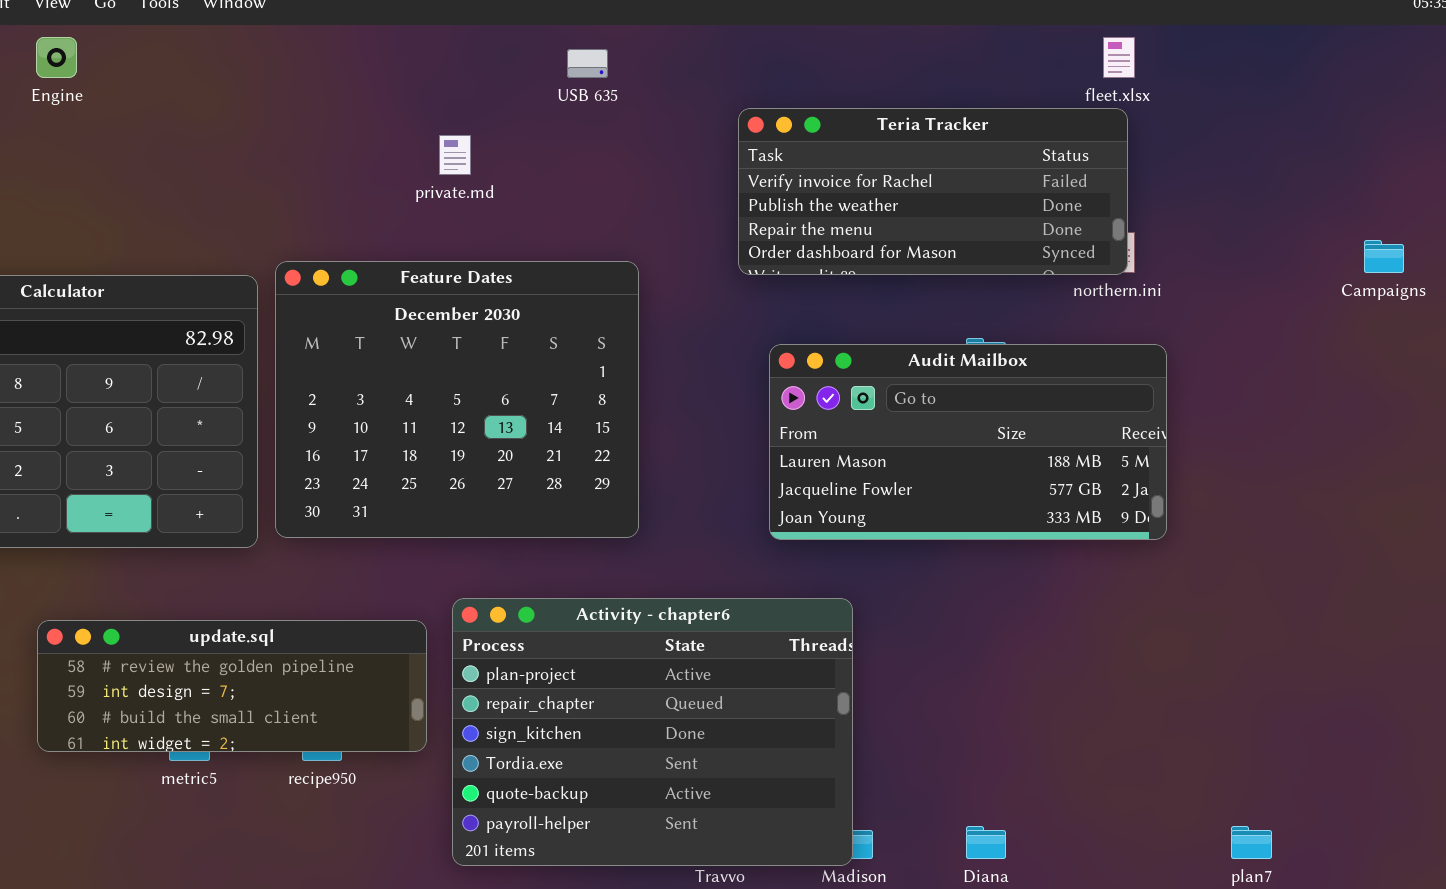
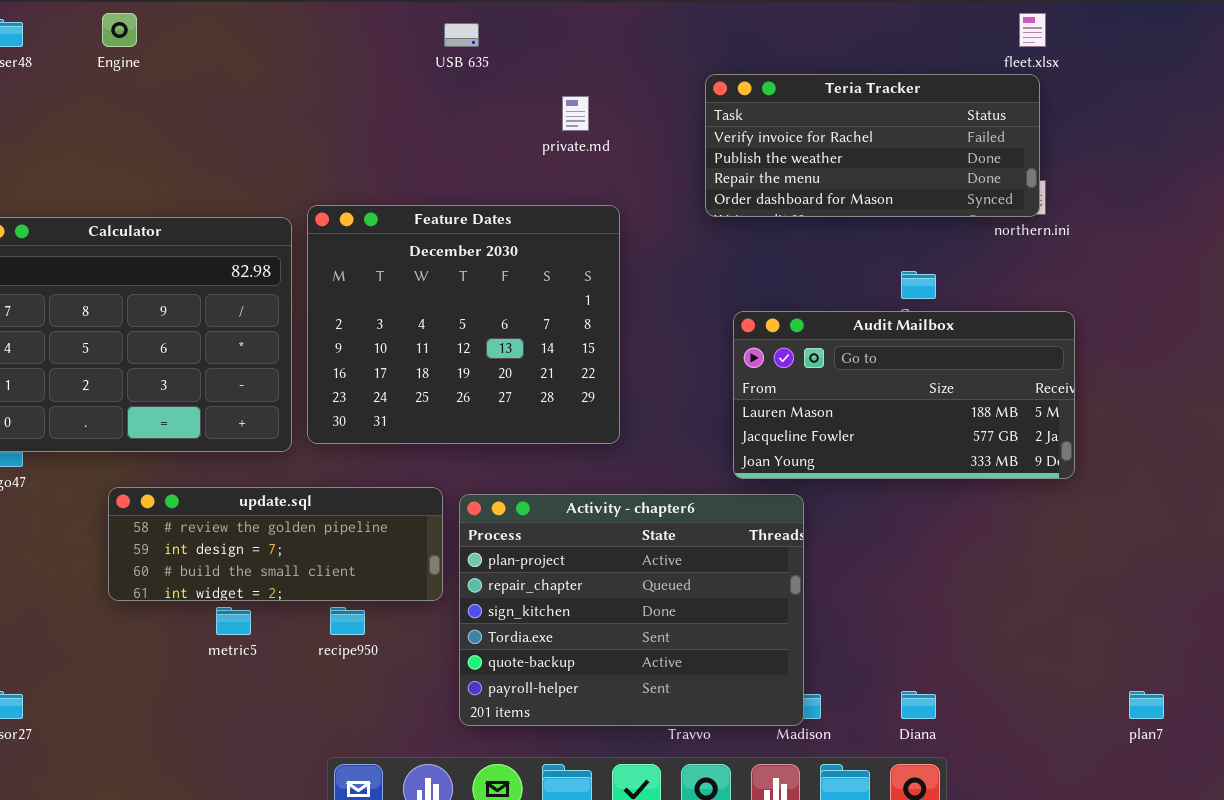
USB 635: [567,49,608,78] -> [444,23,479,47], moved
private.md: [439,135,471,175] -> [562,96,589,131], moved
Audit Mailbox: [769,344,1167,540] -> [733,311,1075,479], moved
update.sql: [37,620,427,752] -> [108,487,443,601], moved

